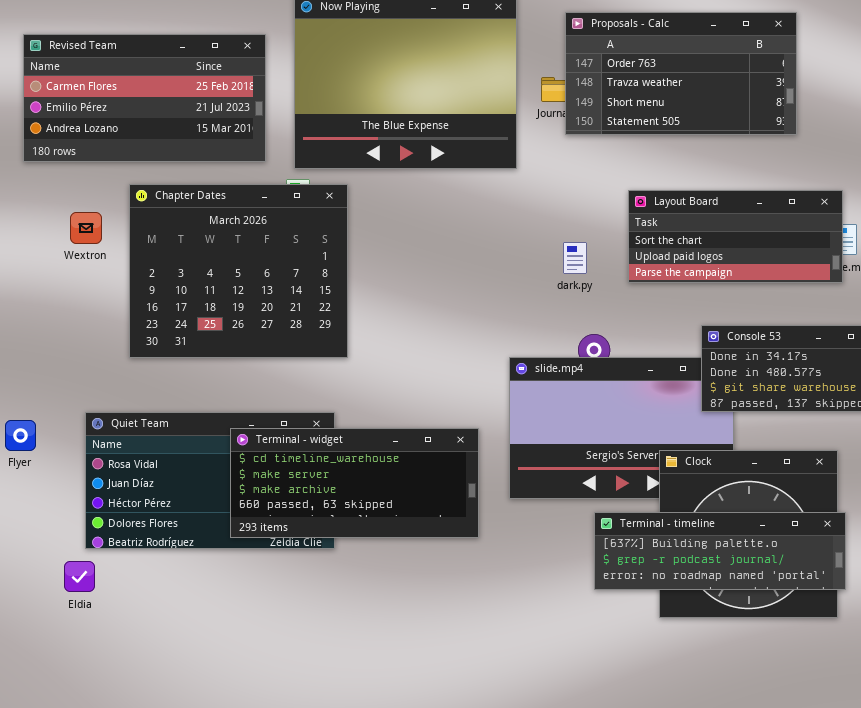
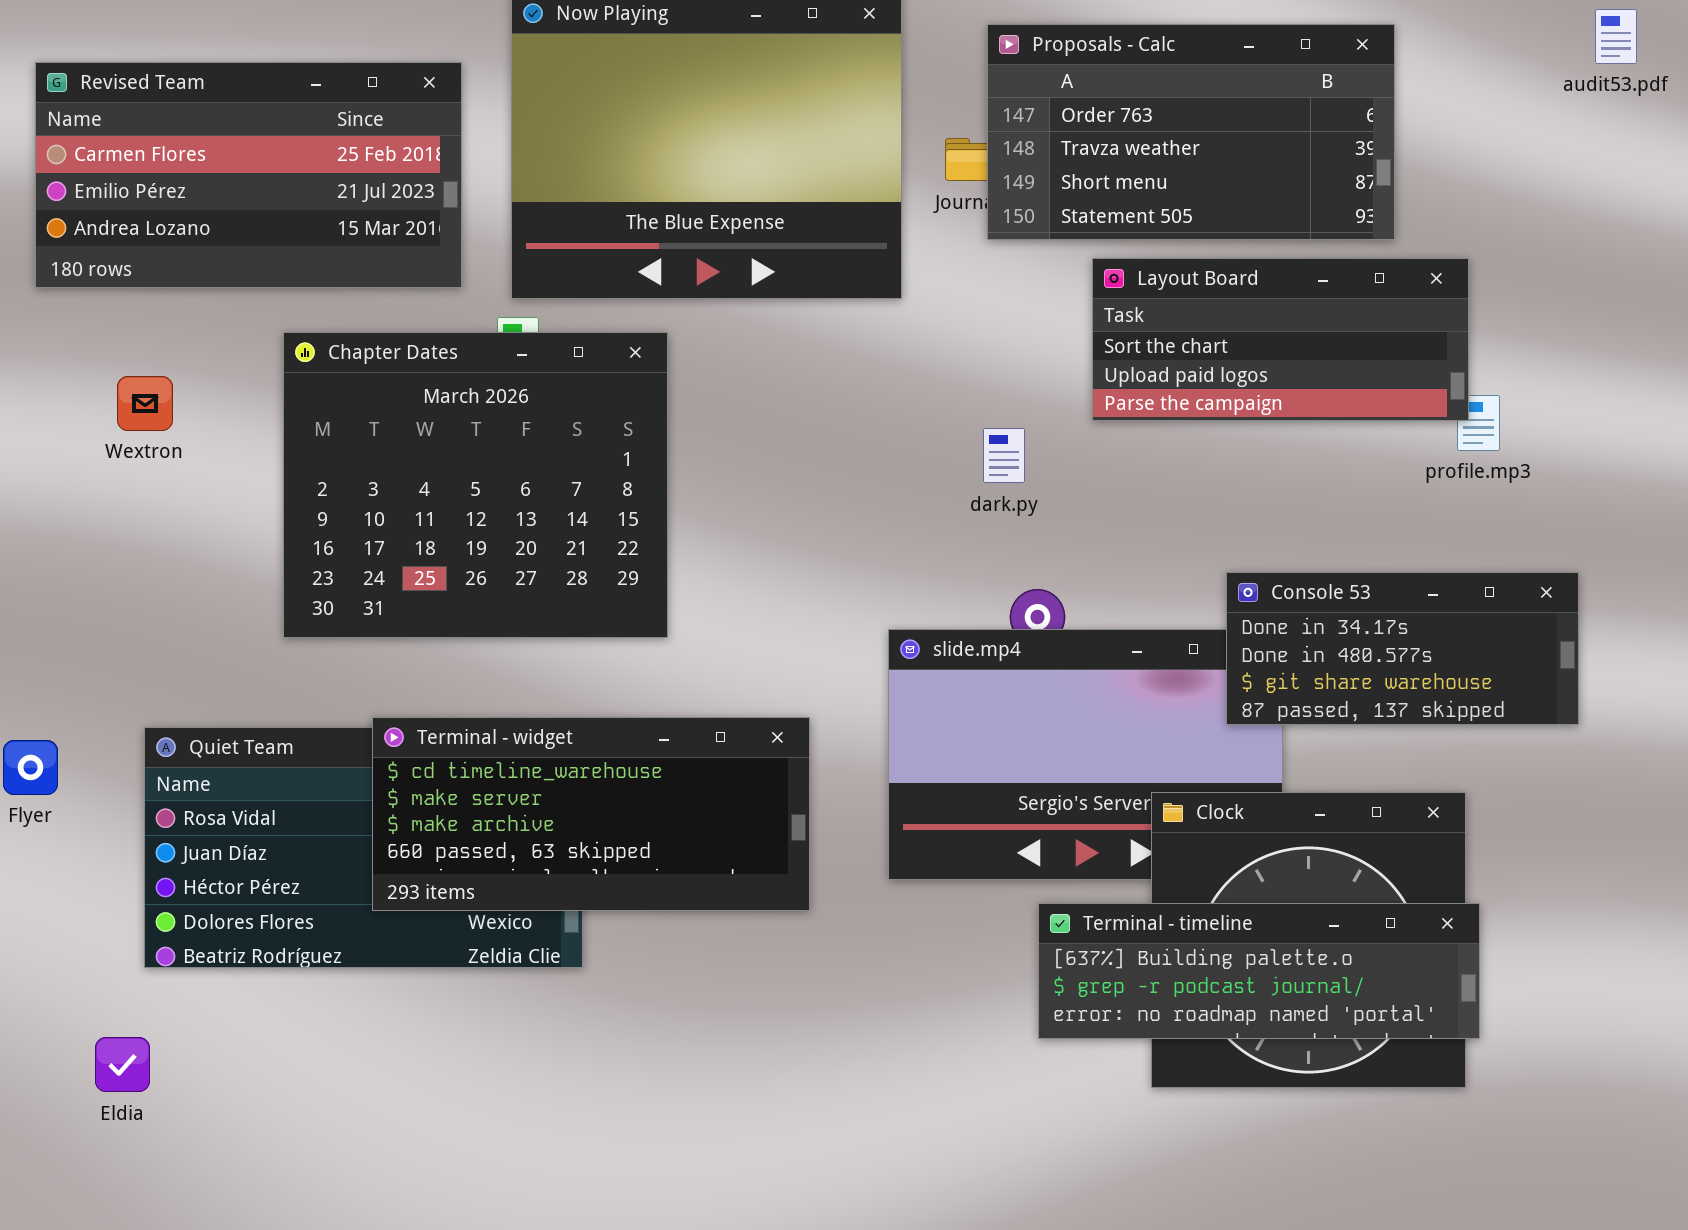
Chapter Dates: [129,184,348,358] -> [283,332,668,638], moved
Layout Board: [628,190,843,283] -> [1092,258,1469,421], moved
Terminal - widget: [230,428,479,538] -> [372,717,810,911], moved
Eldia: [64,561,95,592] -> [95,1037,150,1092], moved

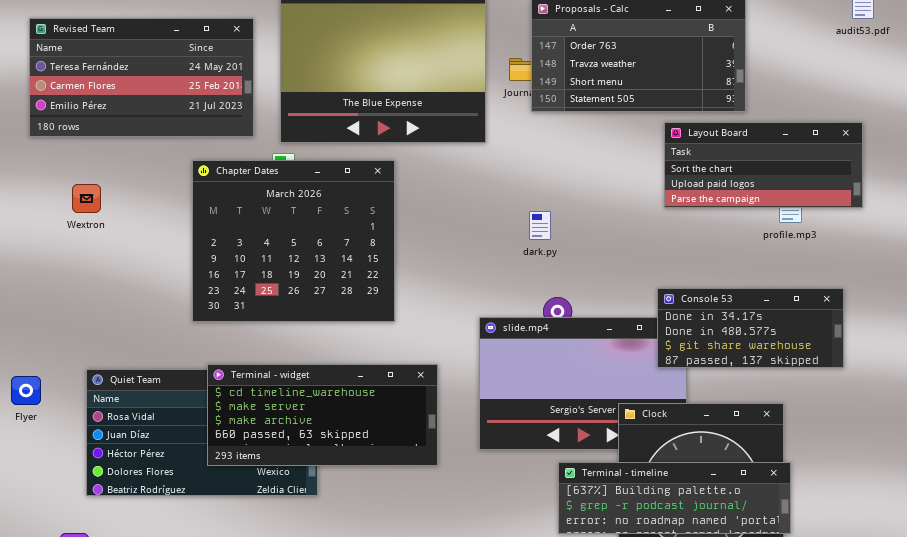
Revised Team: [35,62,462,288] -> [29,18,254,137], scrolled up 1 row
Layout Board: [1092,258,1469,421] -> [664,122,863,208], moved
Chapter Dates: [283,332,668,638] -> [192,160,395,322], moved

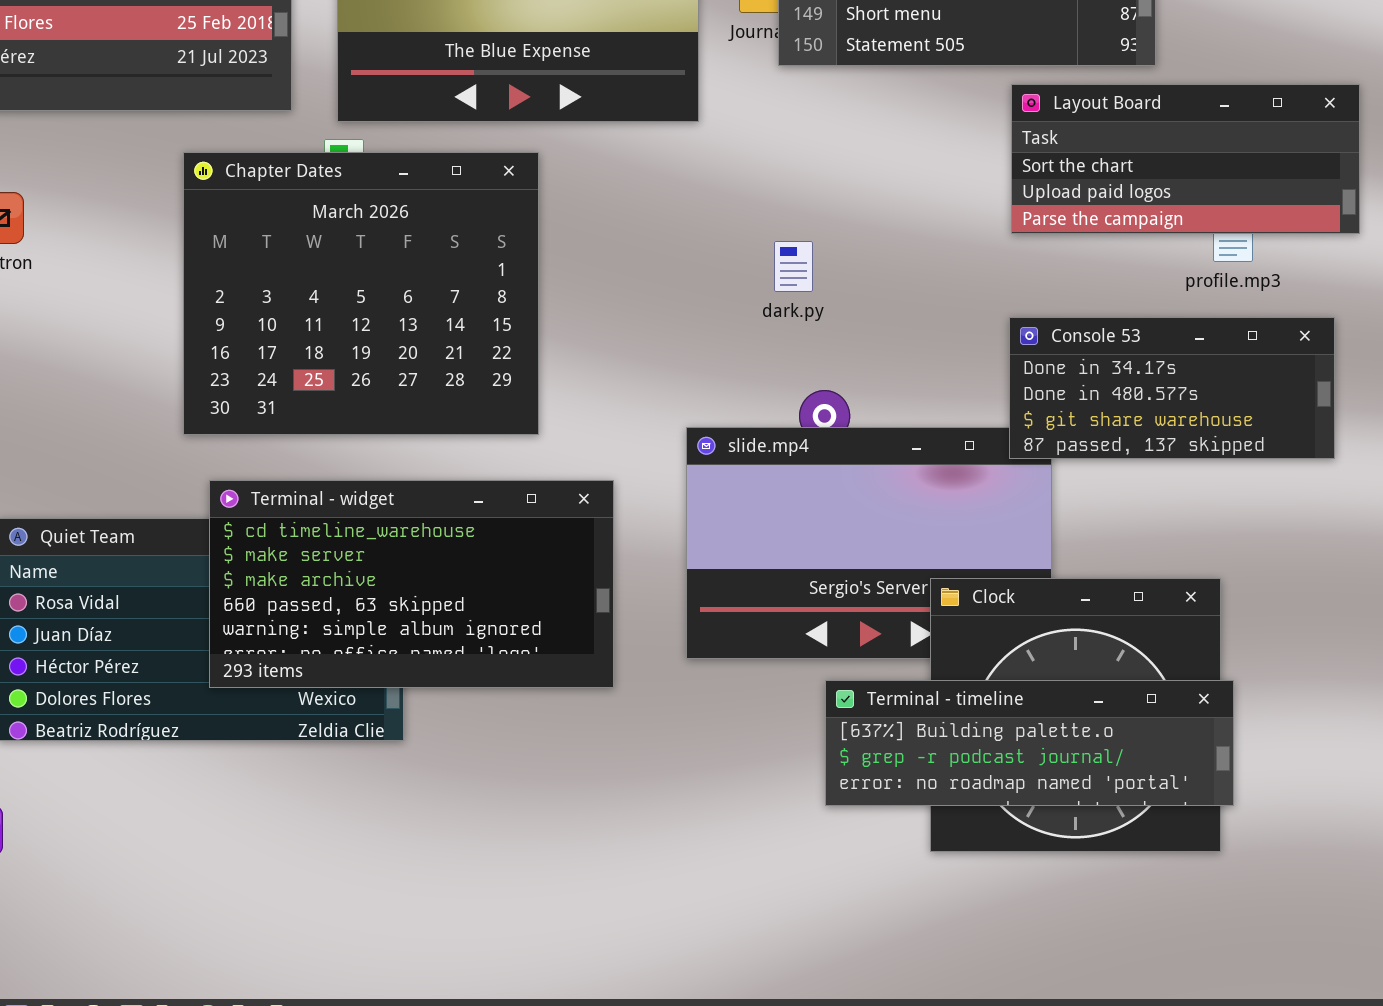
Console 53: [657,288,844,368] -> [1009,317,1335,459], moved
Terminal - widget: [207,364,438,466] -> [209,480,614,688], resized

